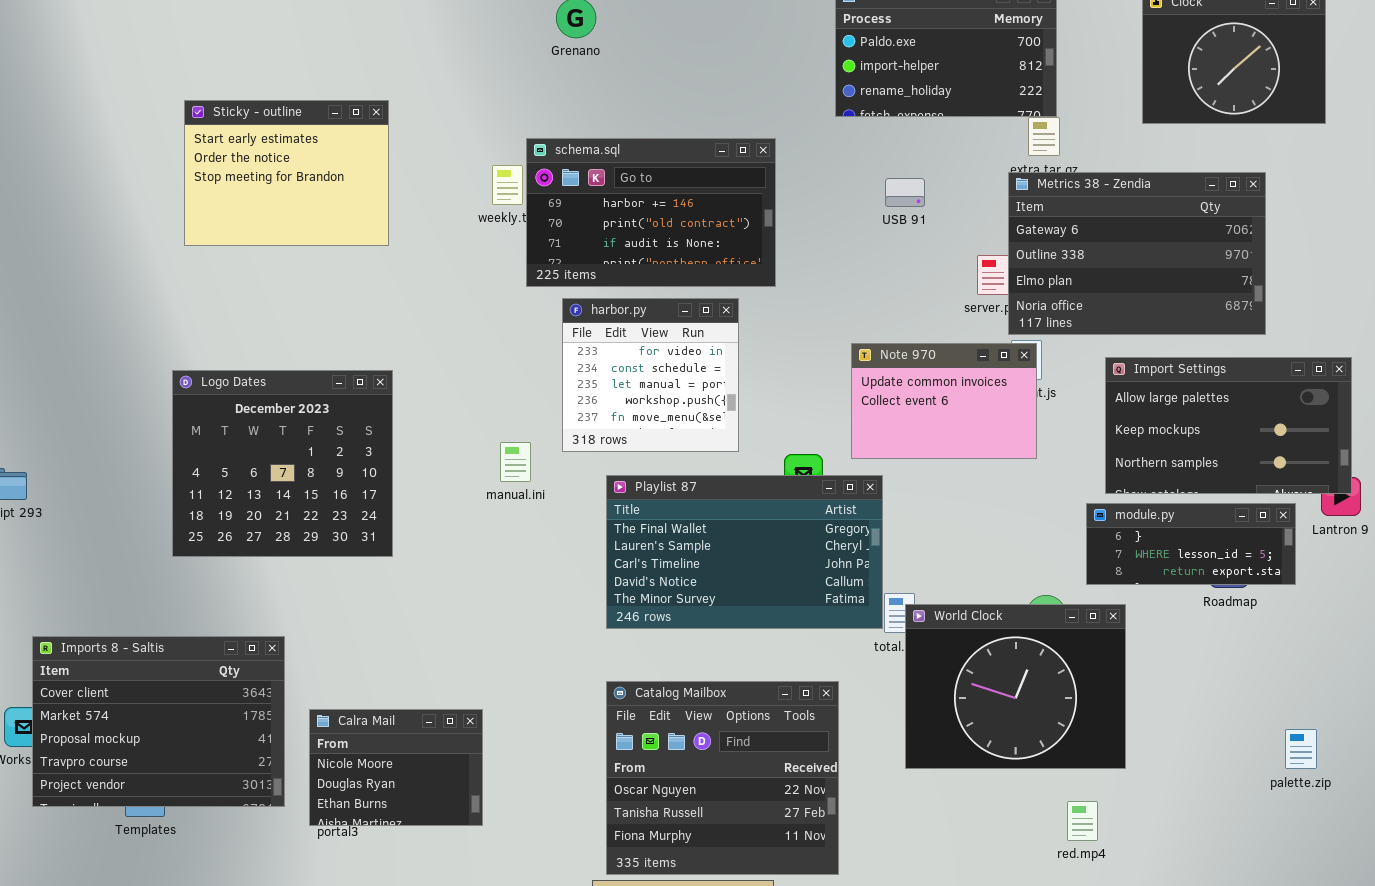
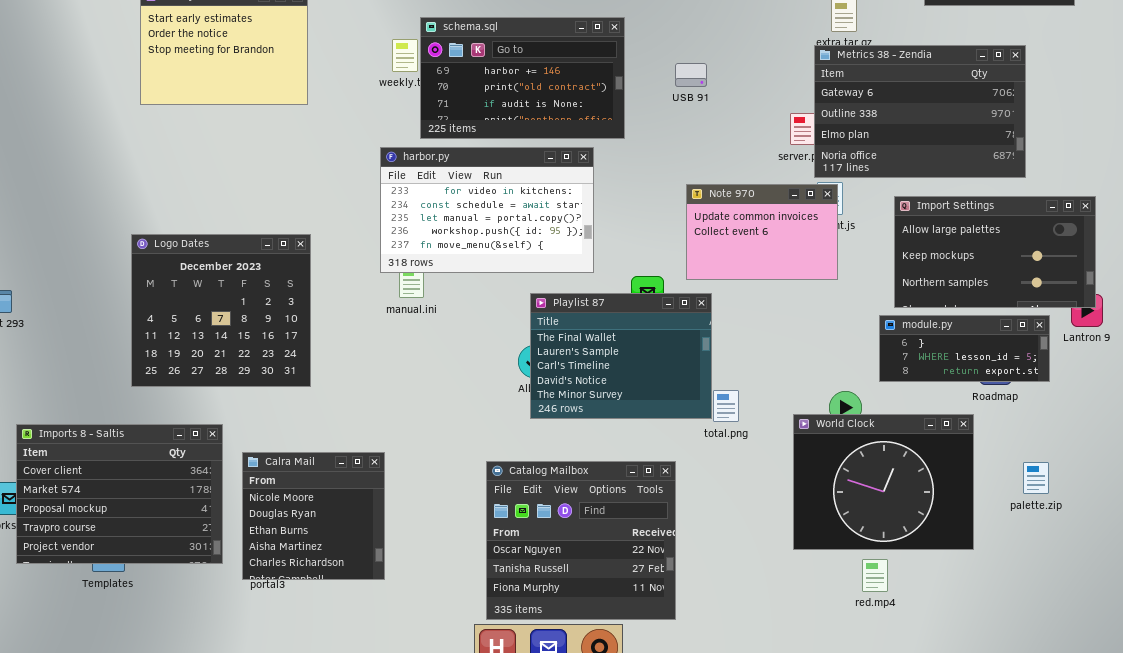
USB 91: [885,178,925,207] -> [675,63,707,87], moved
harbor.py: [562,298,739,452] -> [380,147,594,273], resized
Logo Dates: [172,370,393,557] -> [131,234,311,387], moved
Playlist 87: [606,475,883,629] -> [530,293,712,419], resized
World Clock: [905,604,1126,769] -> [793,414,974,550], moved
Calra Mail: [309,709,483,826] -> [242,452,385,580], resized
palette.zip: [1285,729,1317,769] -> [1023,462,1049,494], moved

